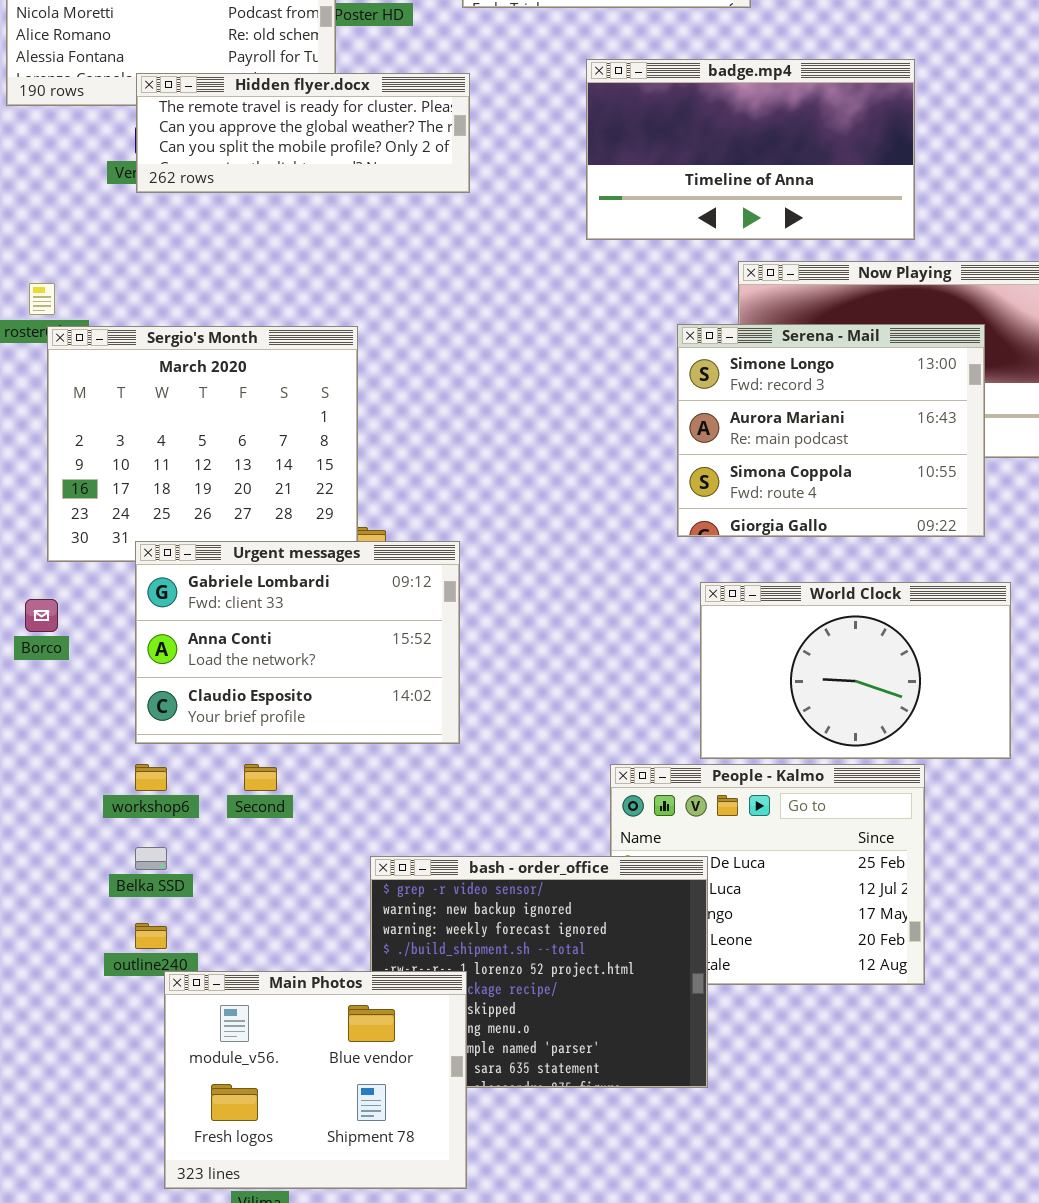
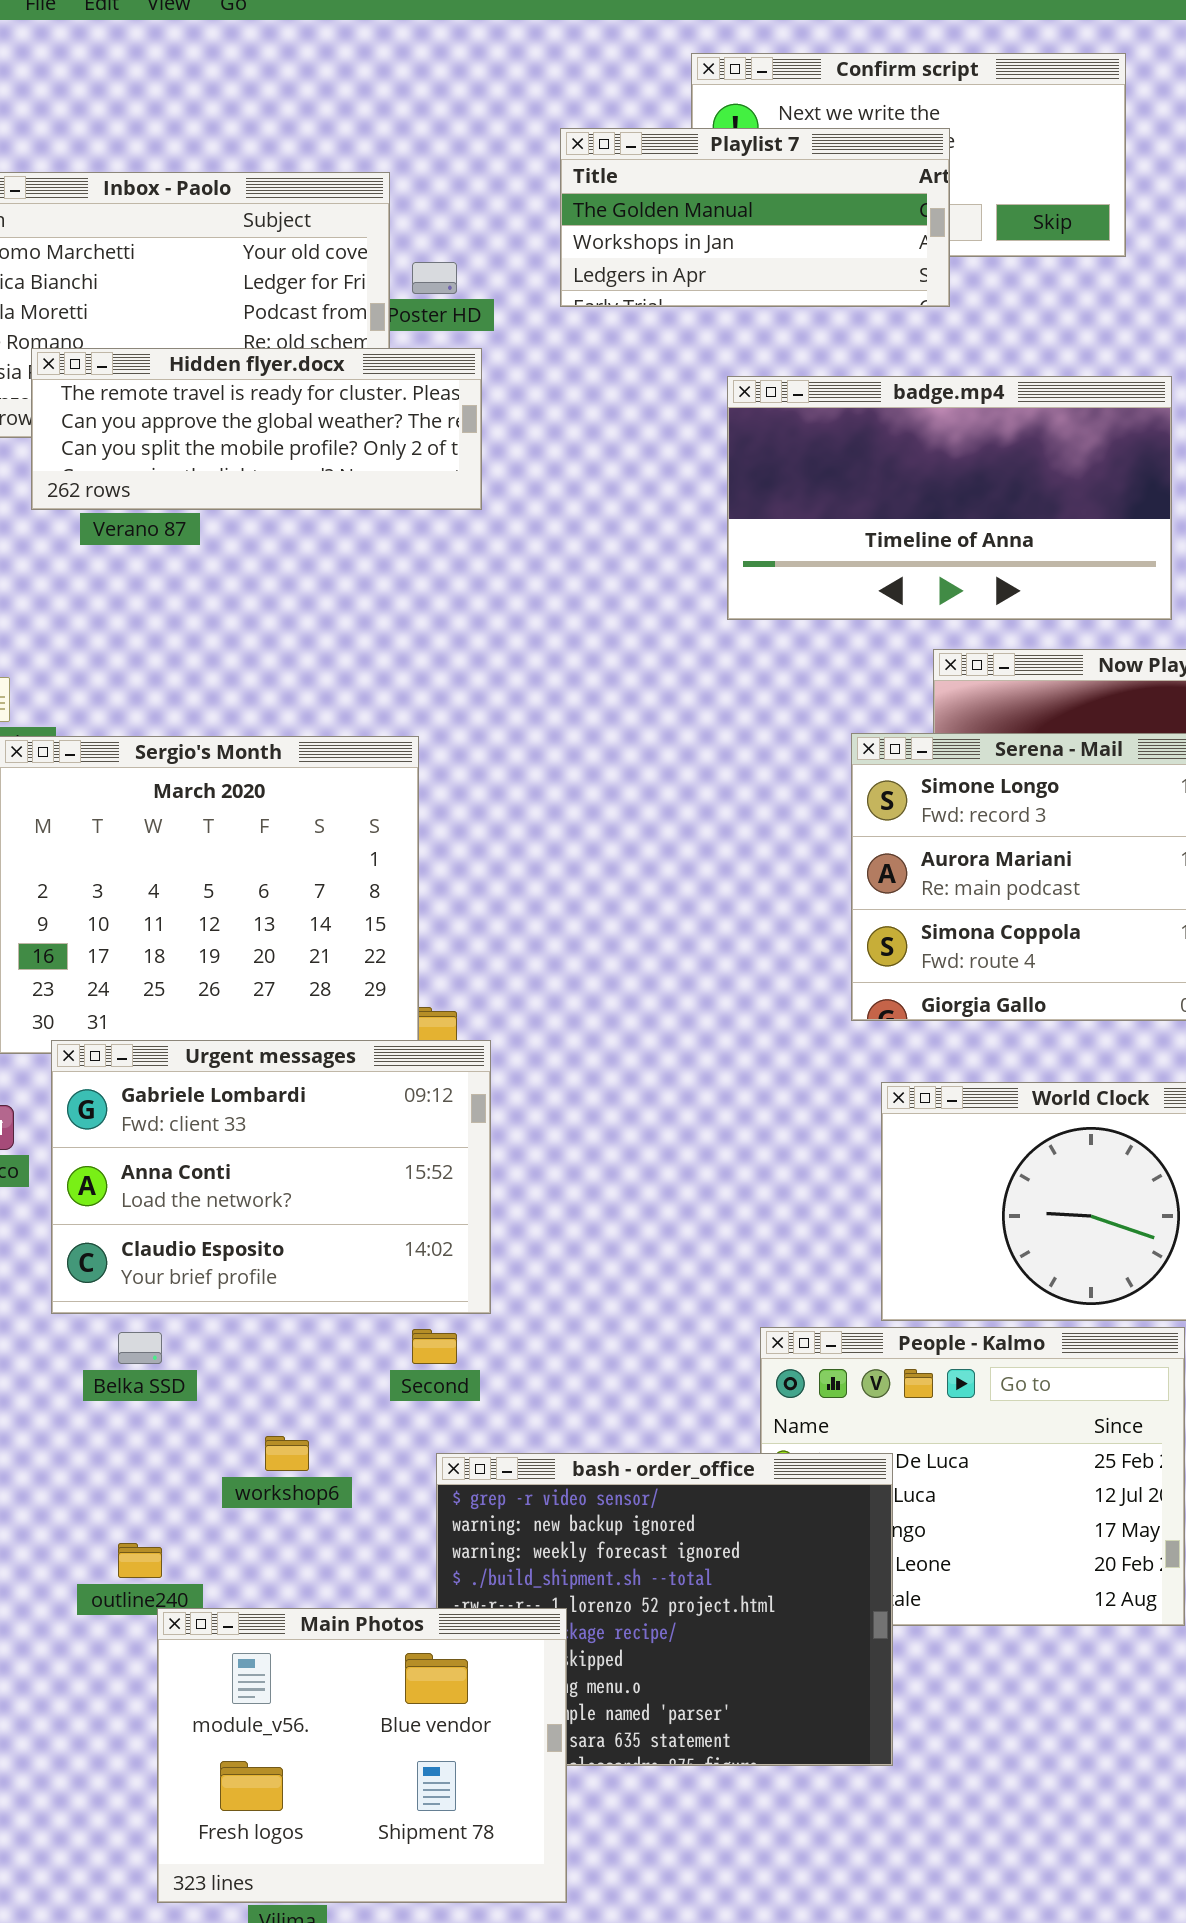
Hidden flyer.docx: [136,73,470,193] -> [31,348,482,510], moved
Urgent messages: [135,541,460,744] -> [51,1040,491,1314], moved
workshop6: [135,764,167,791] -> [265,1436,309,1471], moved
Second: [244,764,277,791] -> [412,1329,457,1364], moved
Belka SSD: [135,847,167,870] -> [118,1332,162,1364], moved

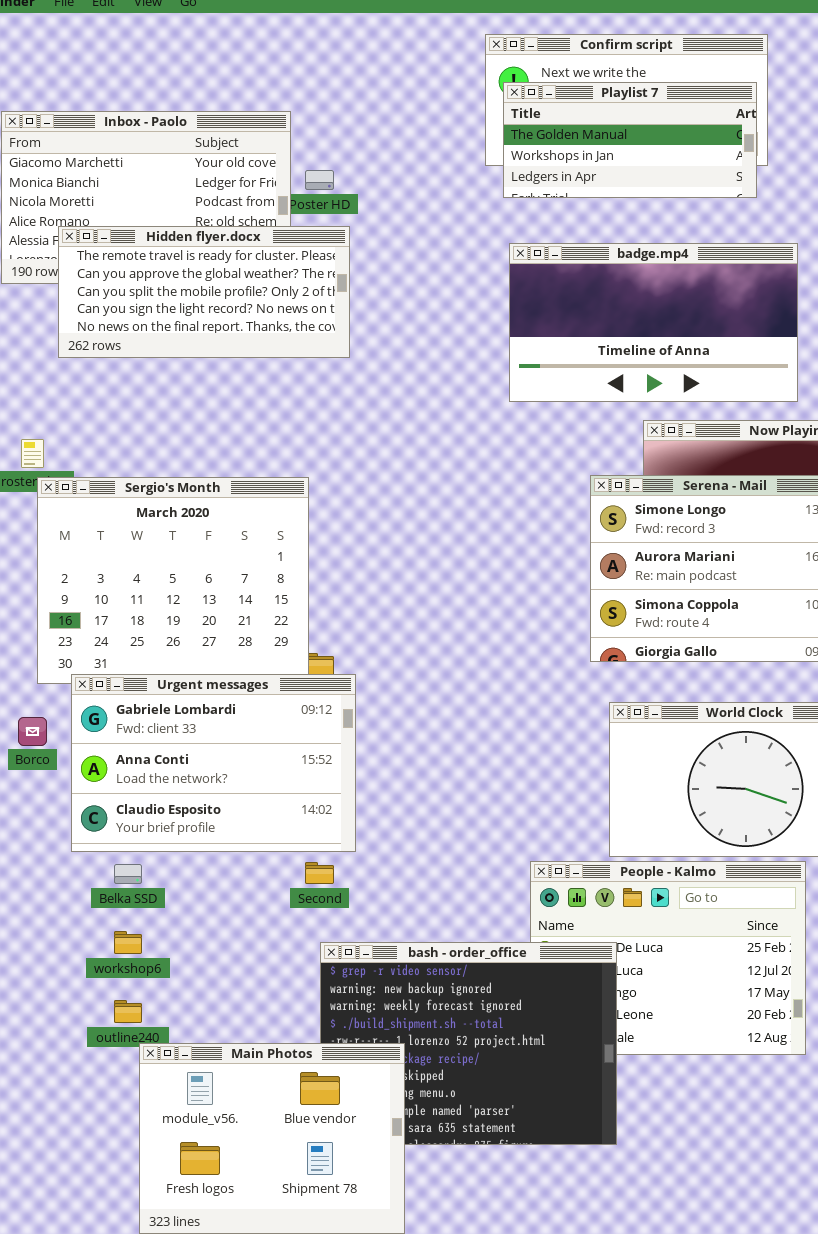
Playlist 7: [560,128,950,307] -> [503,82,757,198], moved
Hidden flyer.docx: [31,348,482,510] -> [58,226,350,358], resized
workshop6: [265,1436,309,1471] -> [114,931,142,954], moved

